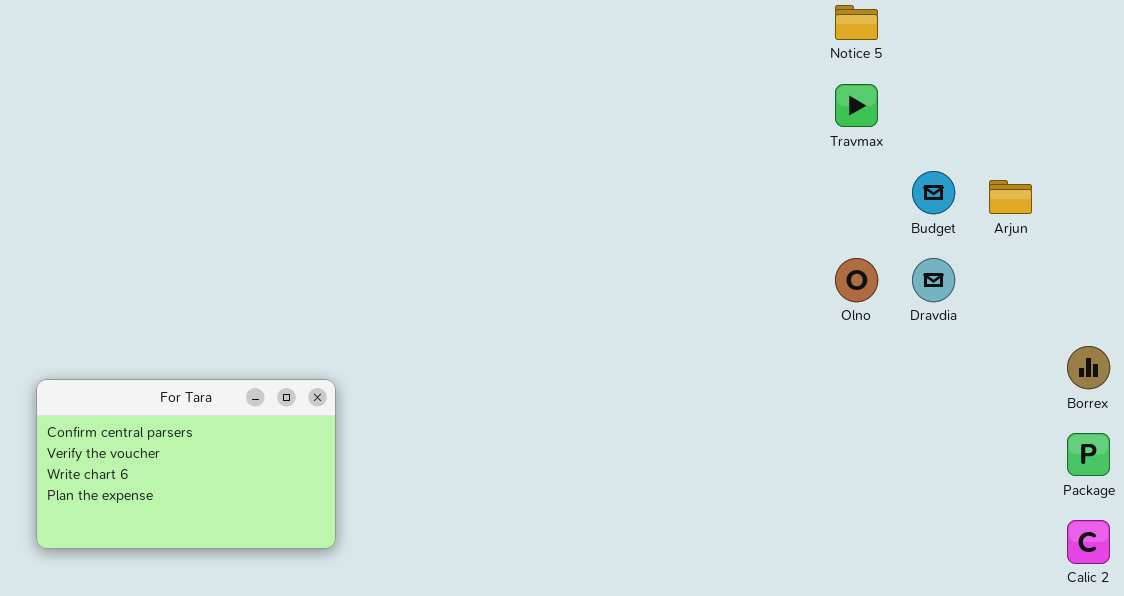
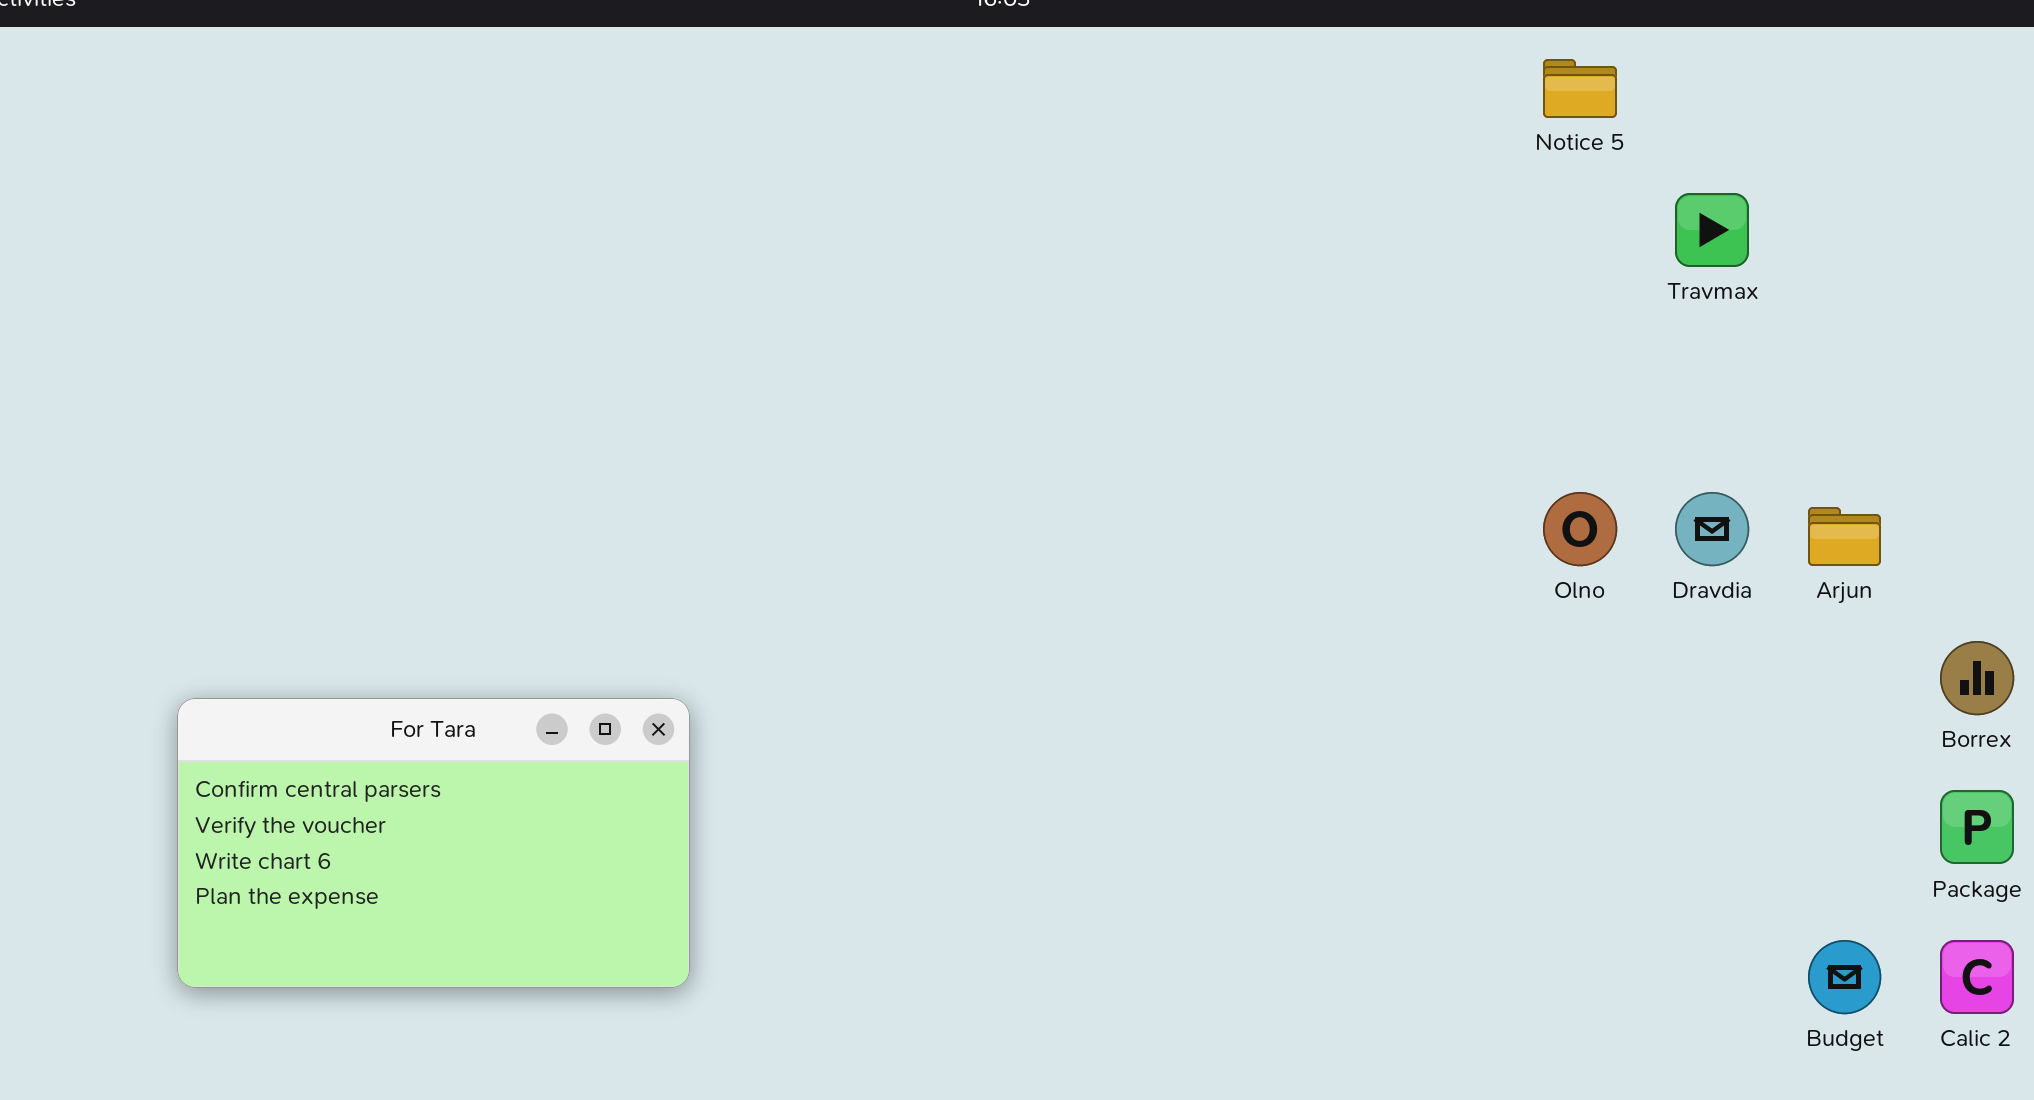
Travmax: [835,84,878,127] -> [1675,193,1749,267], moved
Budget: [912,171,955,214] -> [1808,940,1881,1014], moved
Arjun: [989,180,1032,214] -> [1808,507,1881,566], moved

